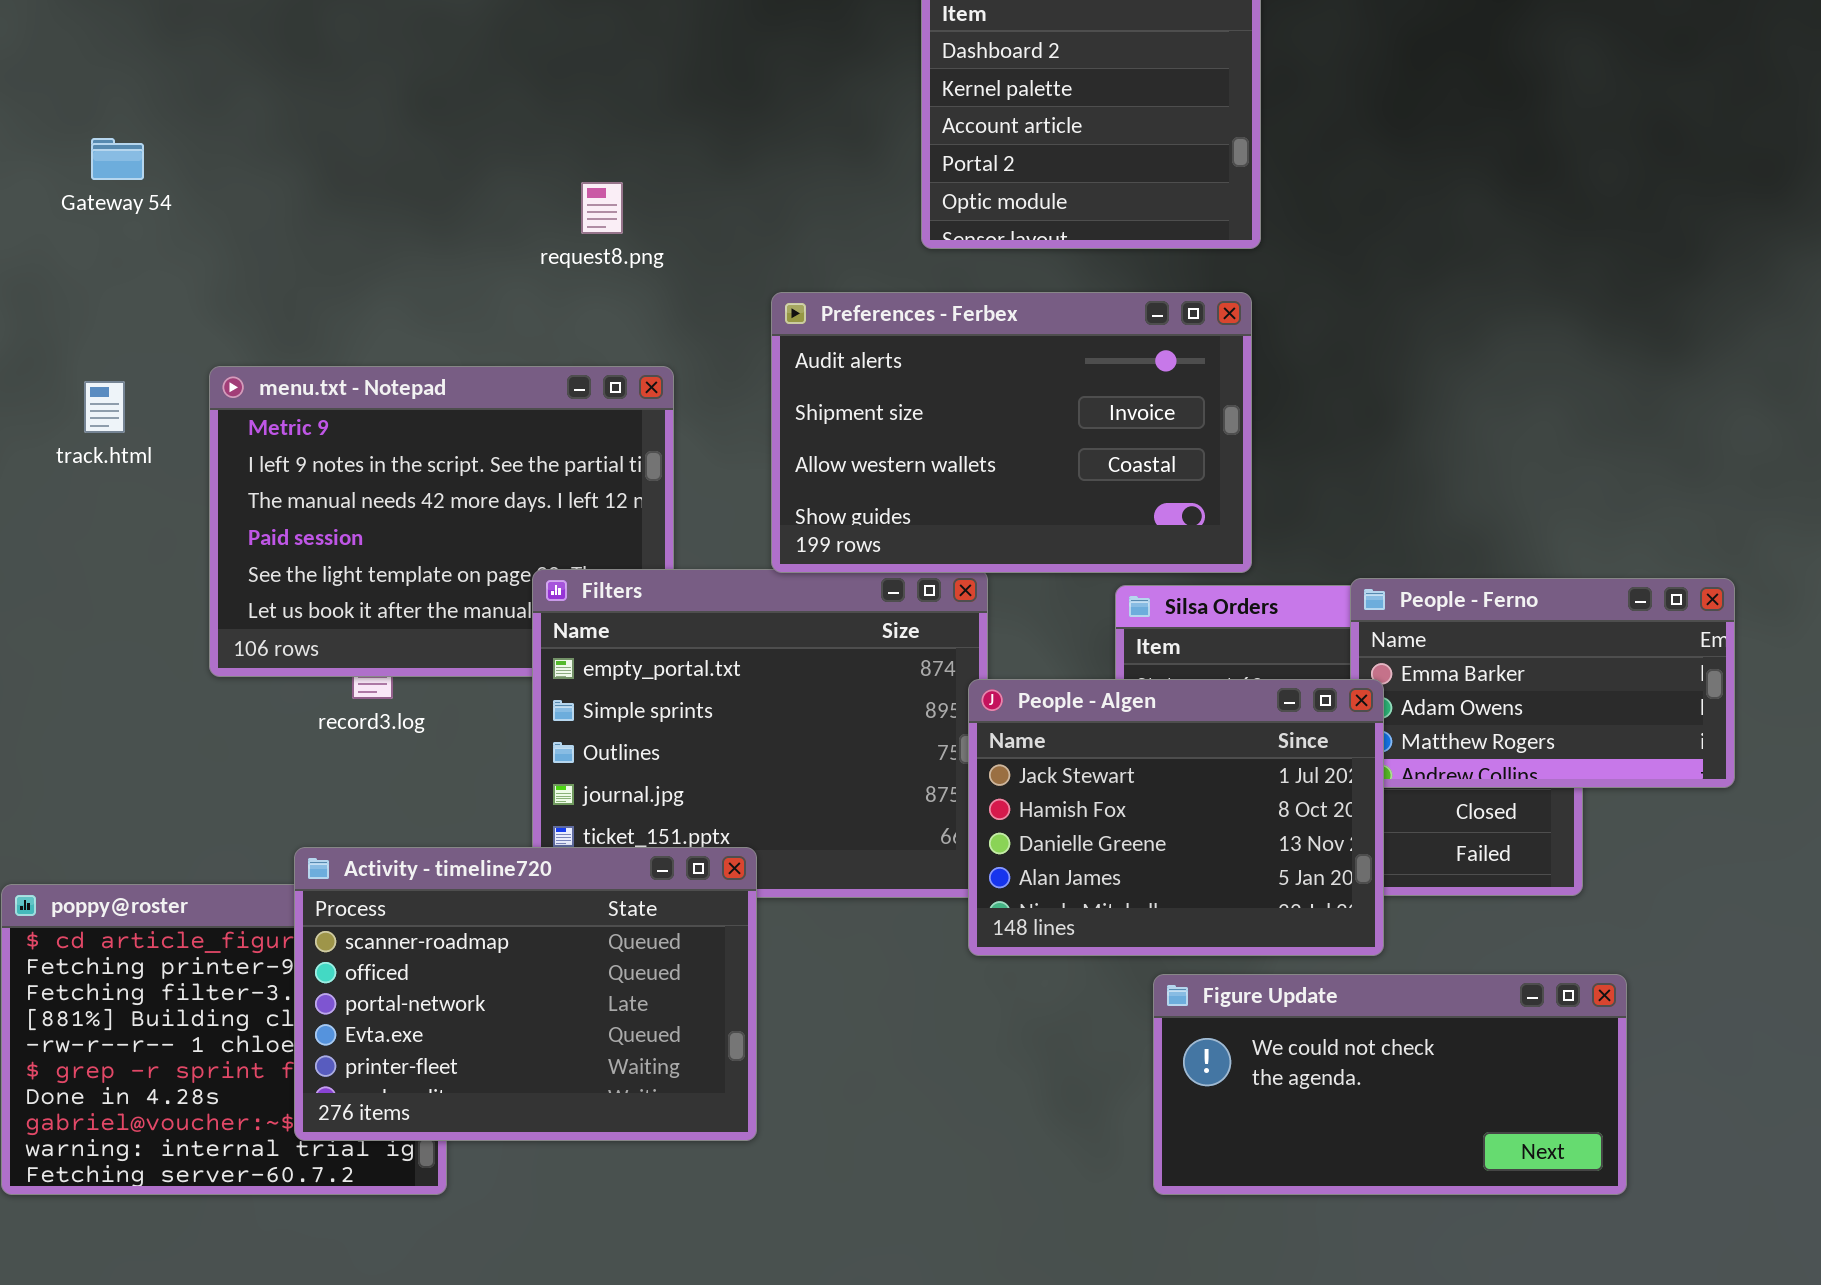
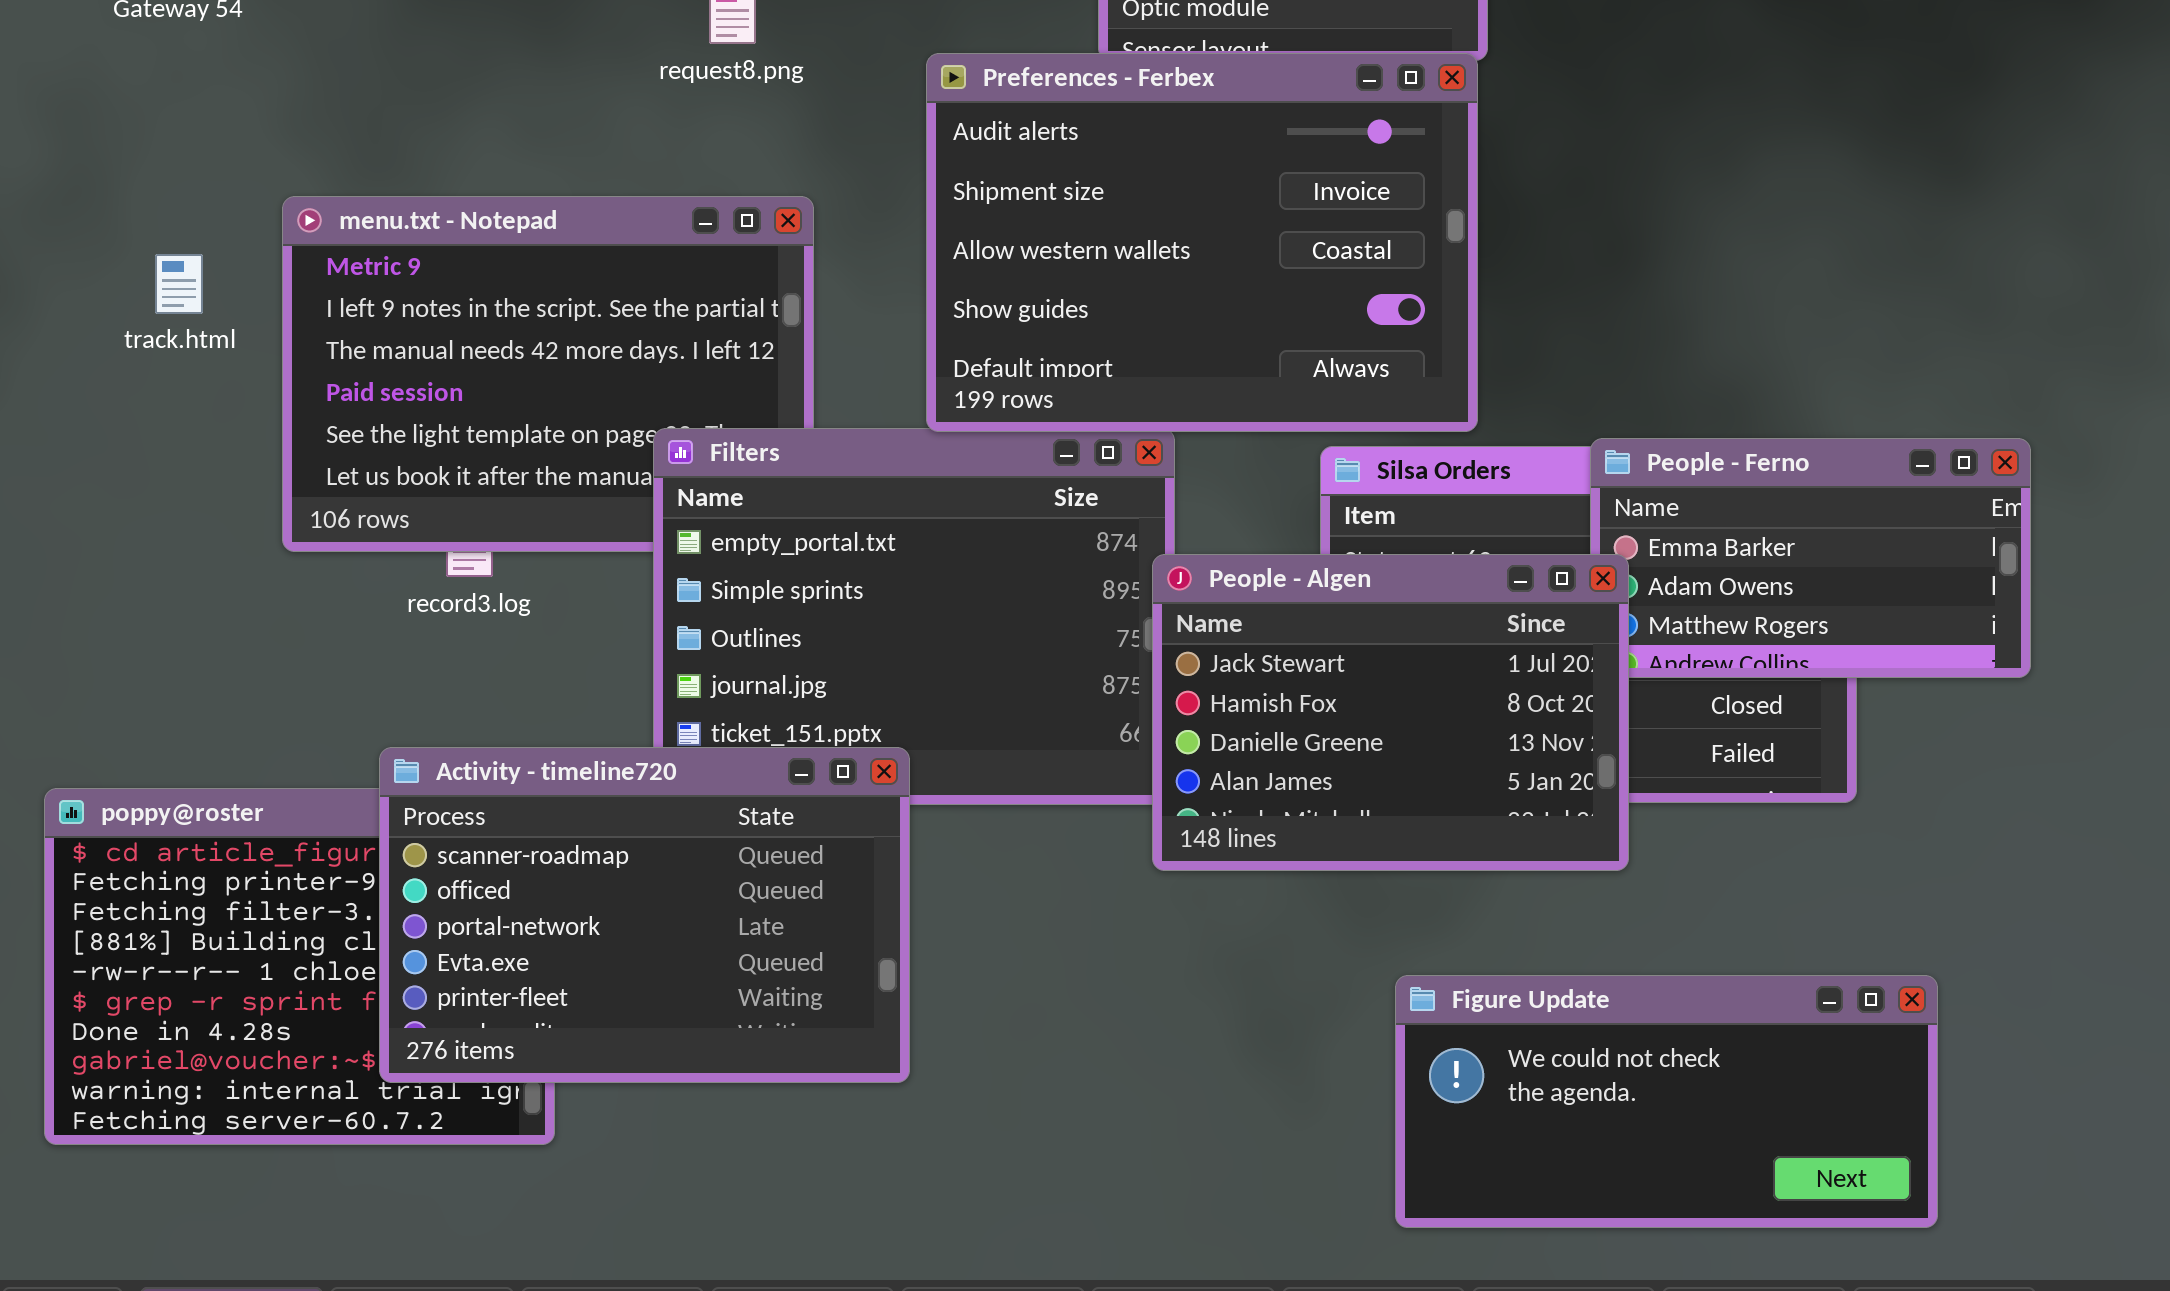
Preferences - Ferbex: [771,292,1252,573] -> [926,53,1478,432], resized
track.html: [84,381,125,433] -> [155,254,203,314], moved
Figure Update: [1153,974,1627,1195] -> [1395,975,1938,1228], moved

